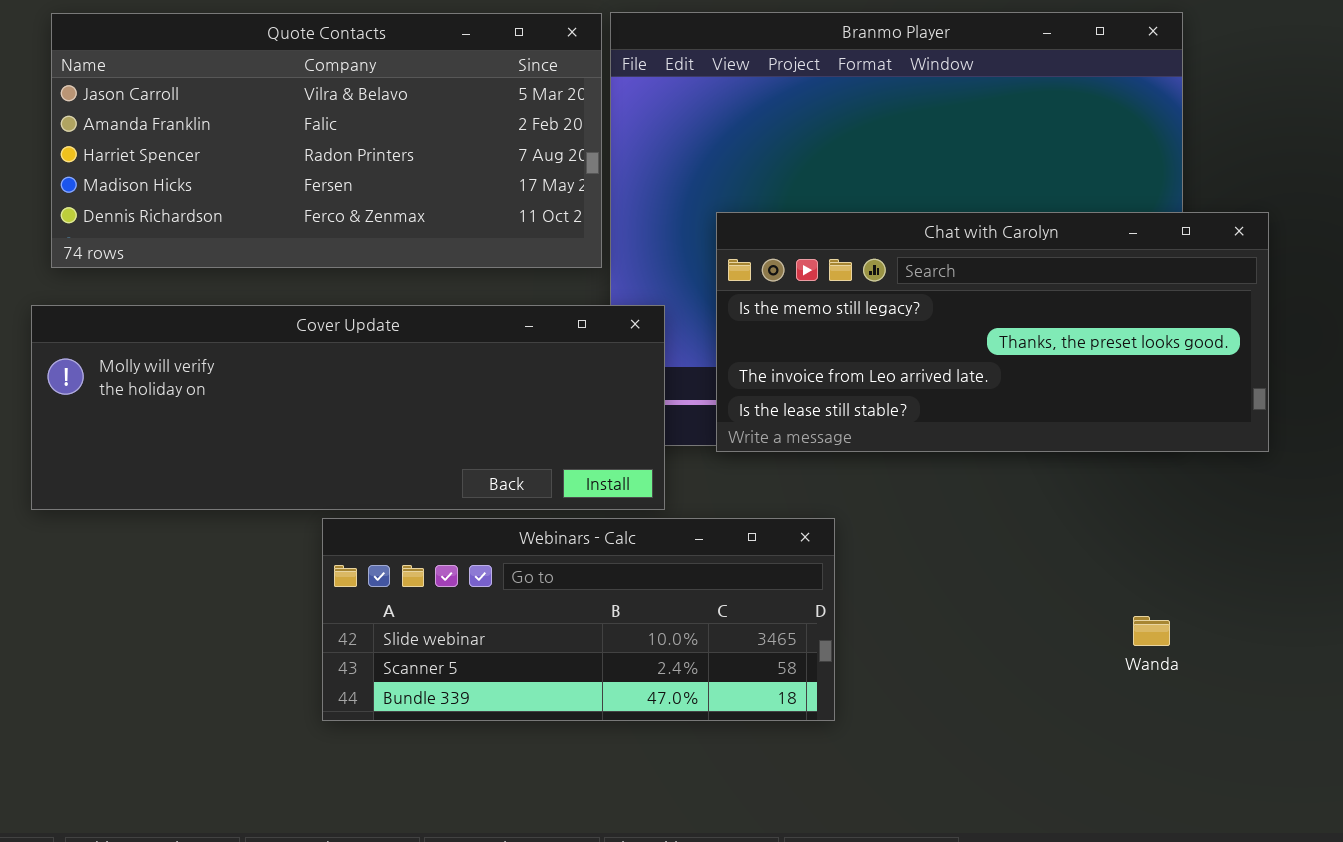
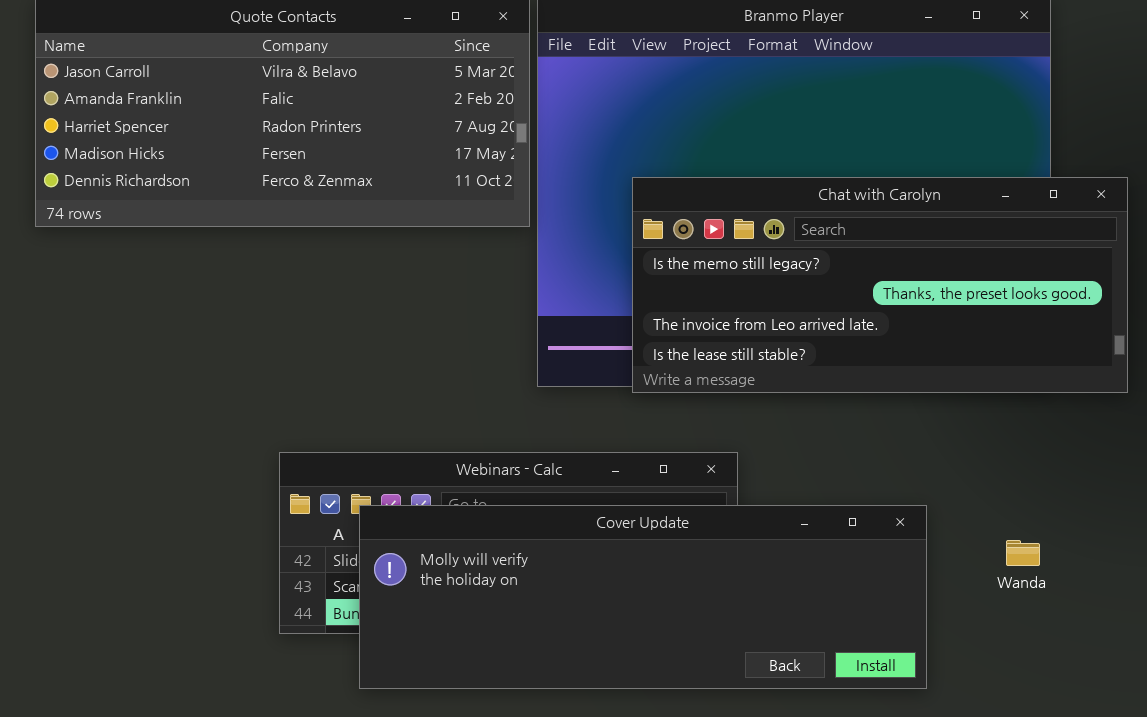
Cover Update: [31,305,665,510] -> [359,505,927,689], moved

